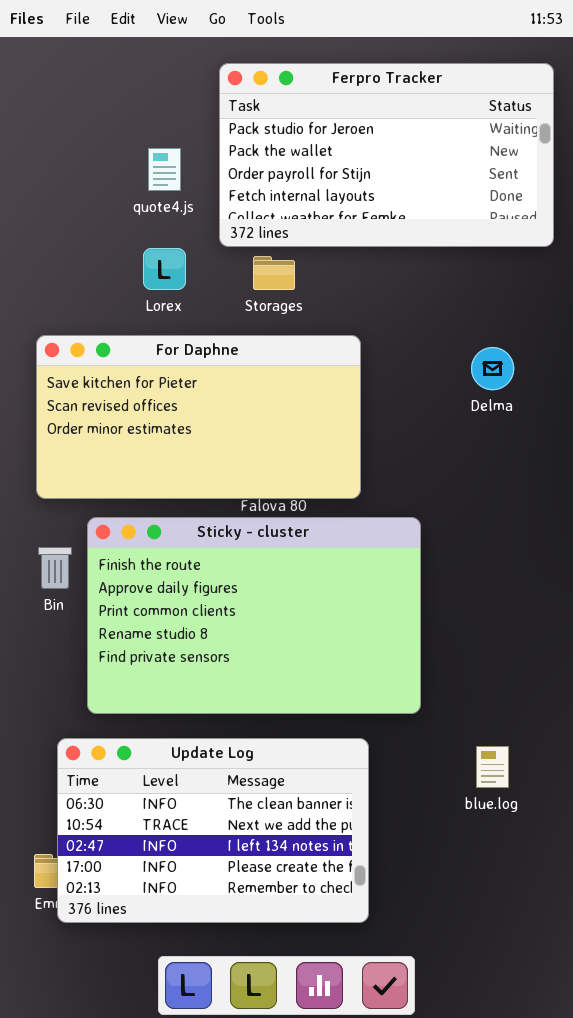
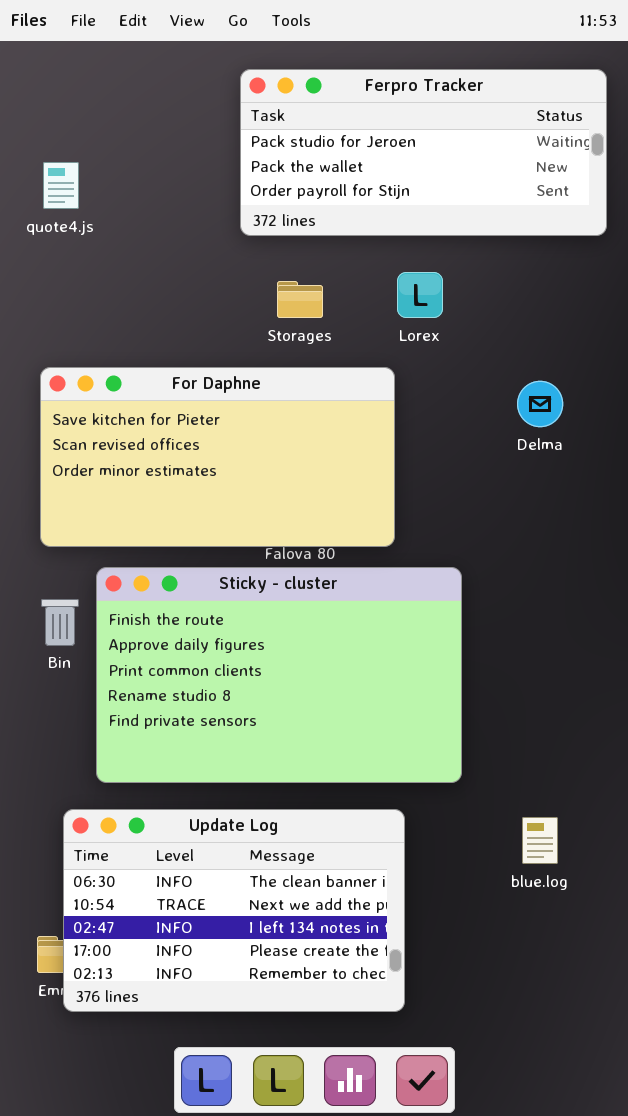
Ferpro Tracker: [219,63,554,247] -> [240,69,607,236], resized
quote4.js: [148,148,181,191] -> [43,162,79,209], moved
Lorex: [143,248,186,290] -> [397,272,443,318], moved

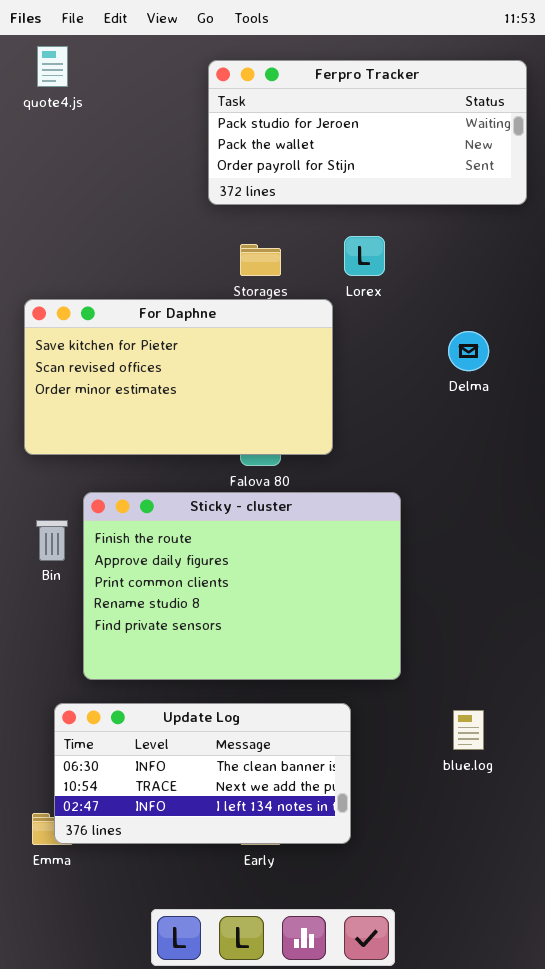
quote4.js: [43,162,79,209] -> [37,46,68,87], moved
For Daphne: [40,367,395,547] -> [24,299,333,455], moved
Update Log: [63,809,405,1012] -> [54,703,351,844], resized

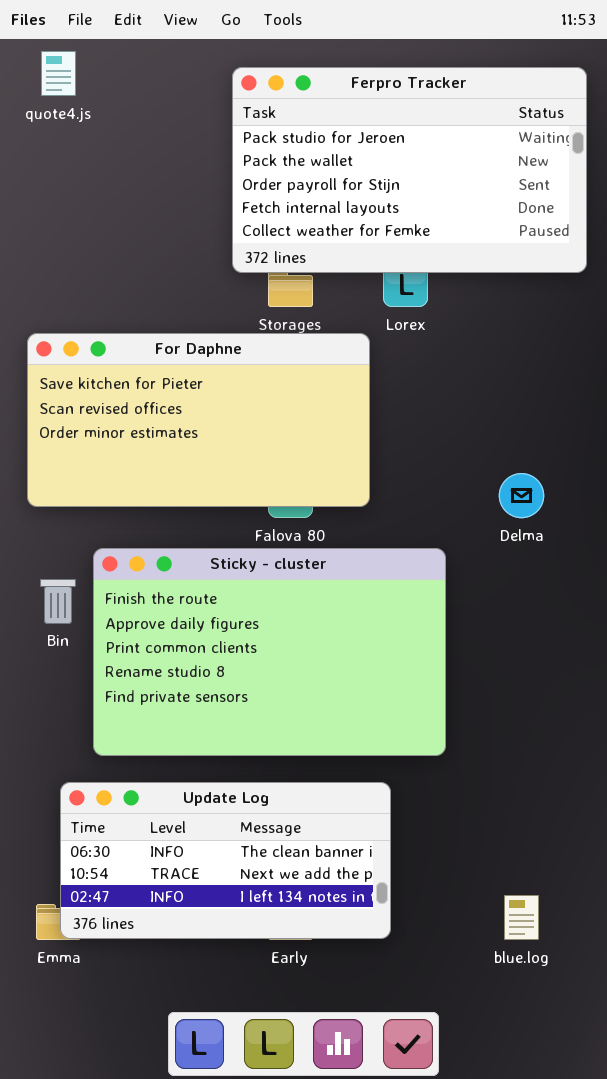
Ferpro Tracker: [208,60,527,205] -> [232,67,587,273], resized
Delma: [448,331,489,371] -> [499,473,544,518], moved
blue.log: [453,710,484,750] -> [504,895,539,940], moved

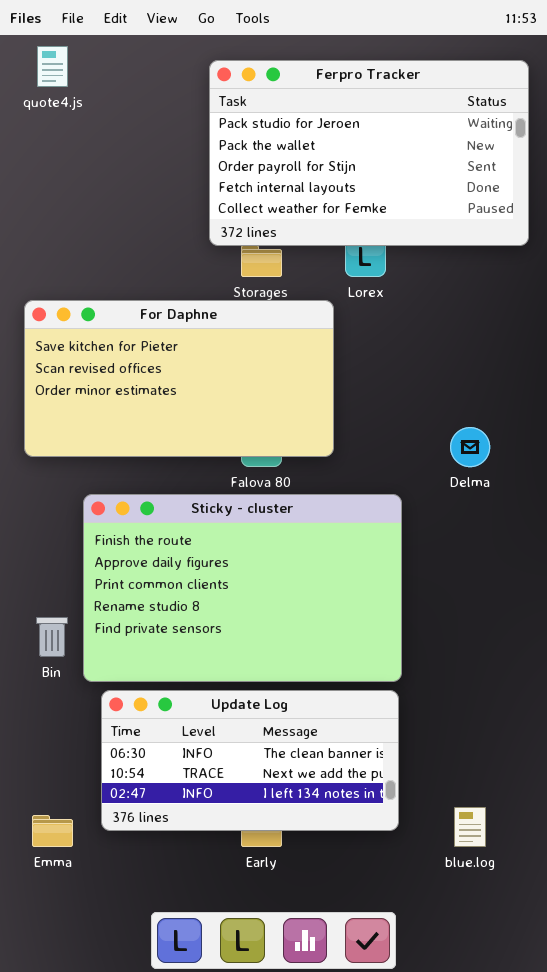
Bin: [40,579,76,624] -> [36,617,68,657], moved
Update Log: [60,782,391,939] -> [101,690,399,831], moved

